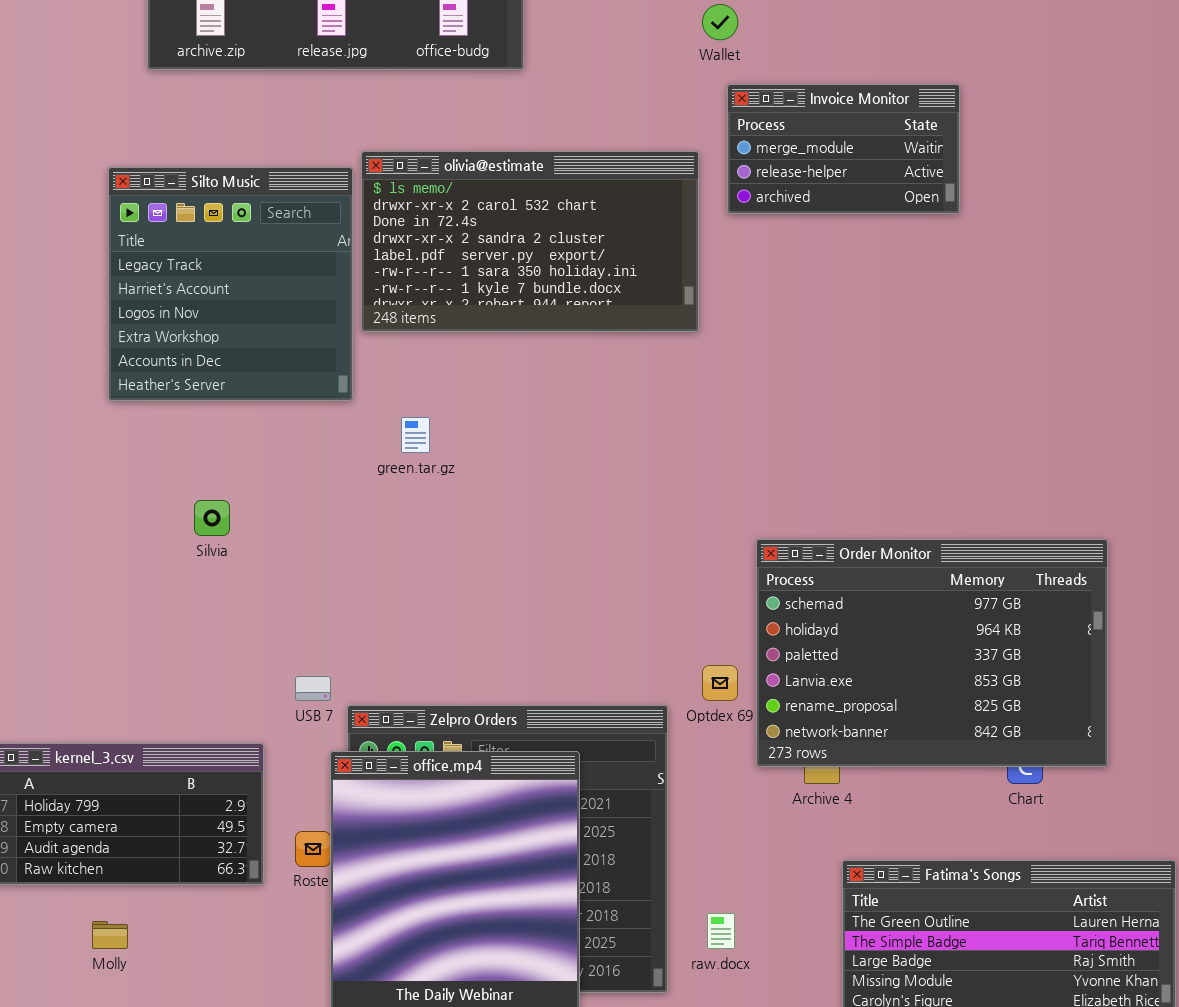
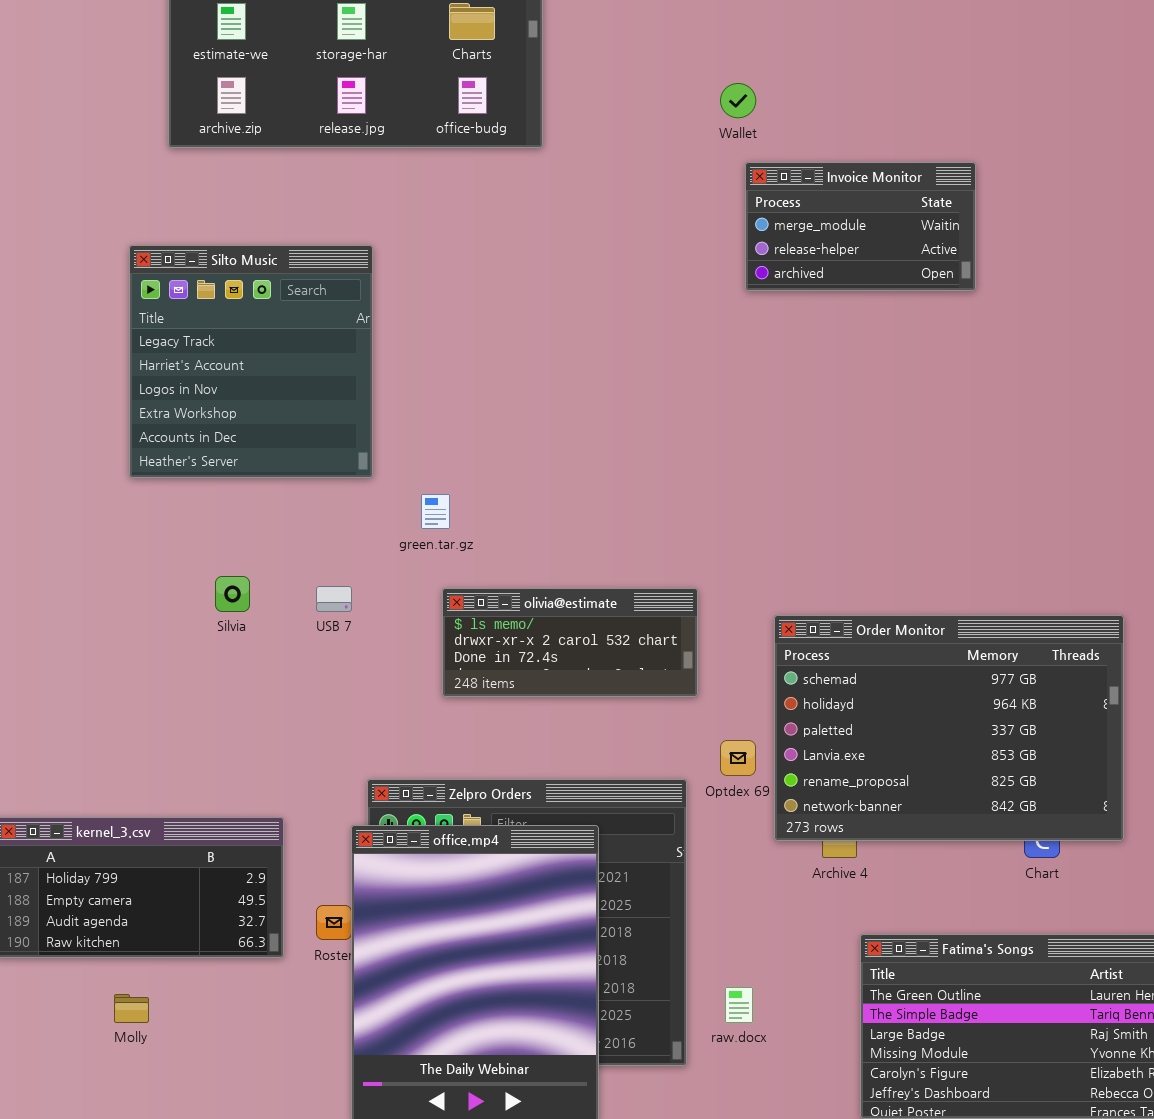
olivia@estimate: [361,151,699,332] -> [442,588,698,697], moved, resized
USB 7: [295,676,331,701] -> [316,586,352,612], moved

